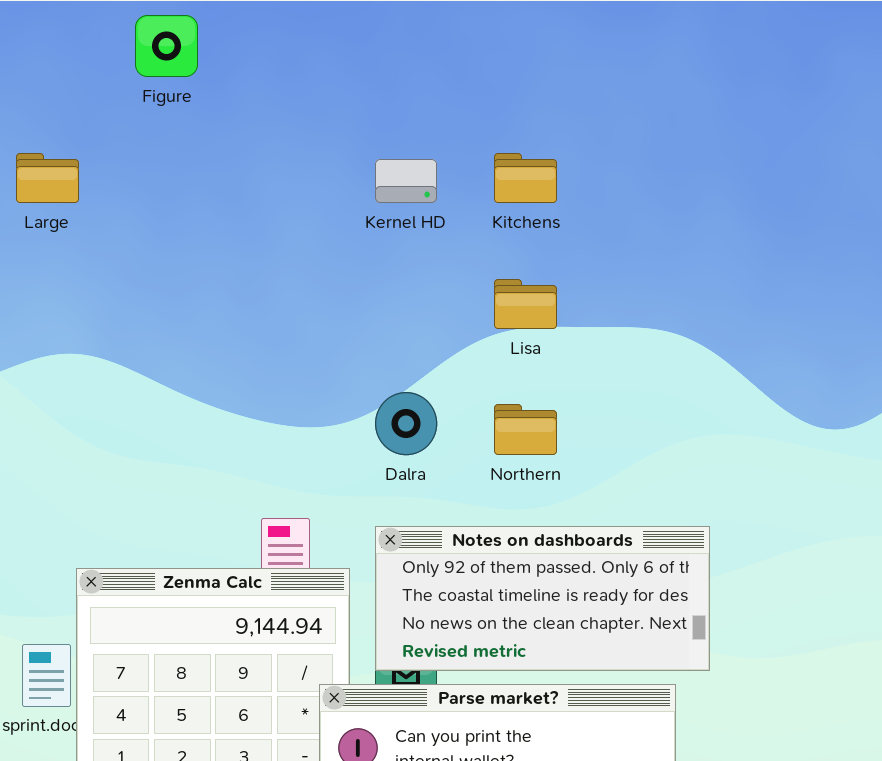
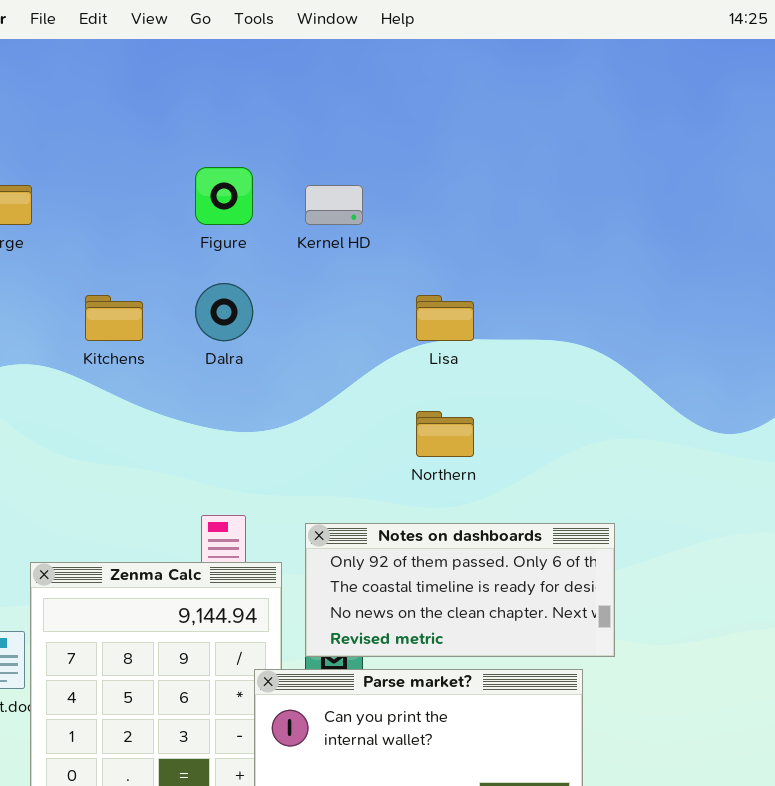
Figure: [135,15,198,77] -> [195,167,253,225], moved
Kitchens: [494,153,557,203] -> [85,295,143,341], moved
Dalra: [375,392,437,455] -> [195,283,253,341], moved

